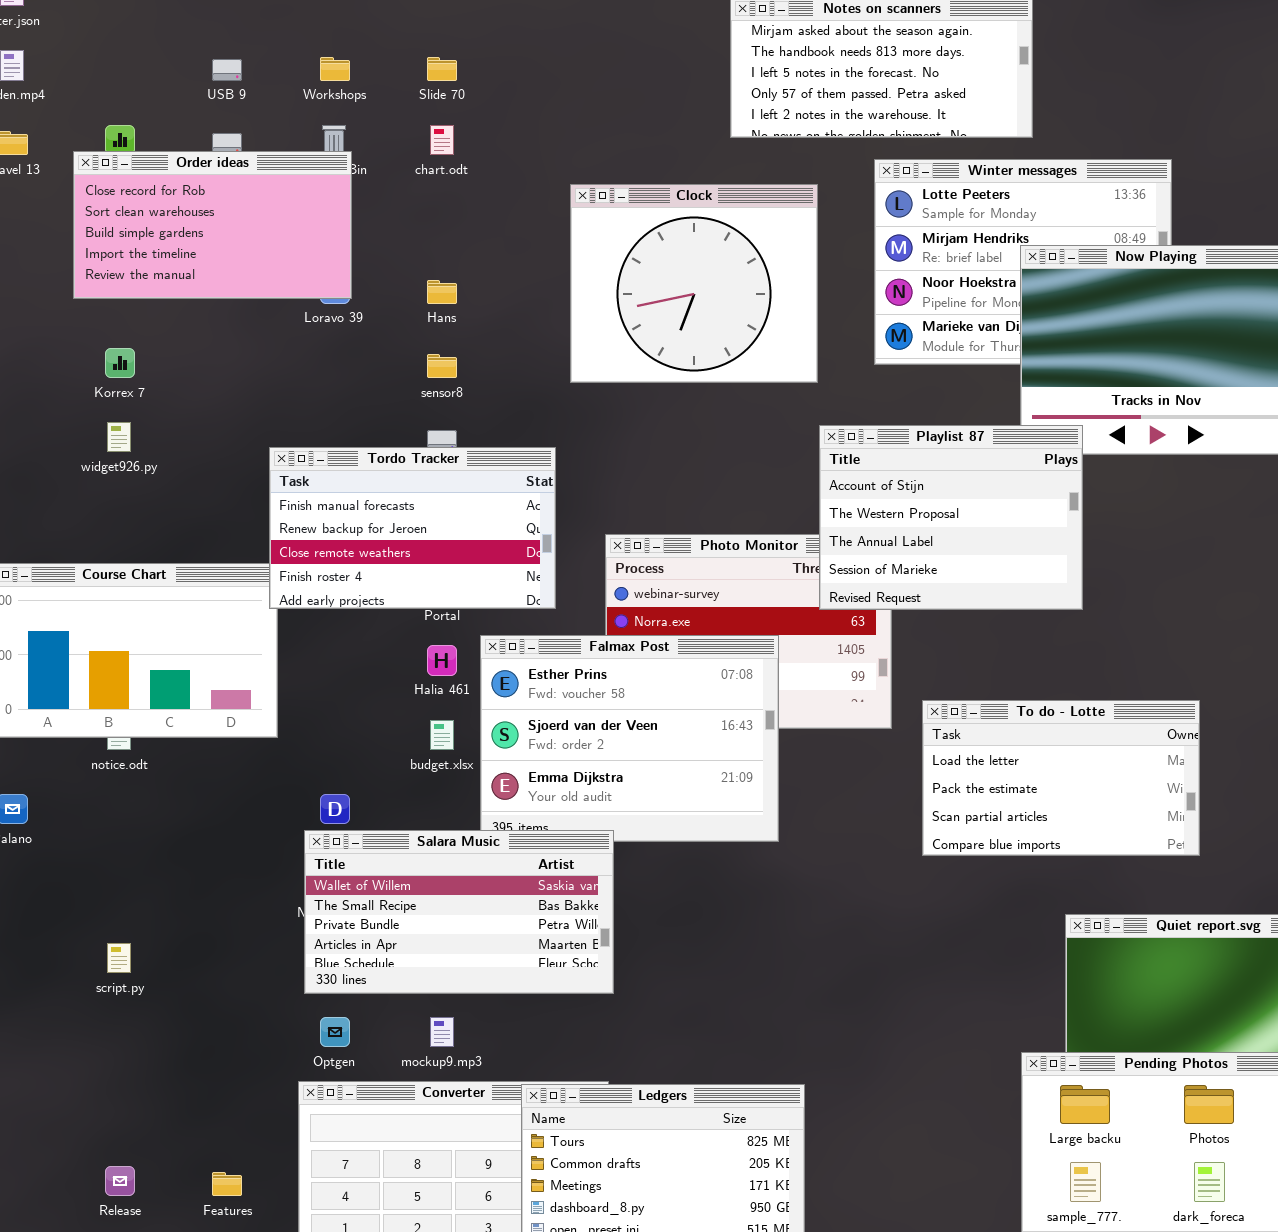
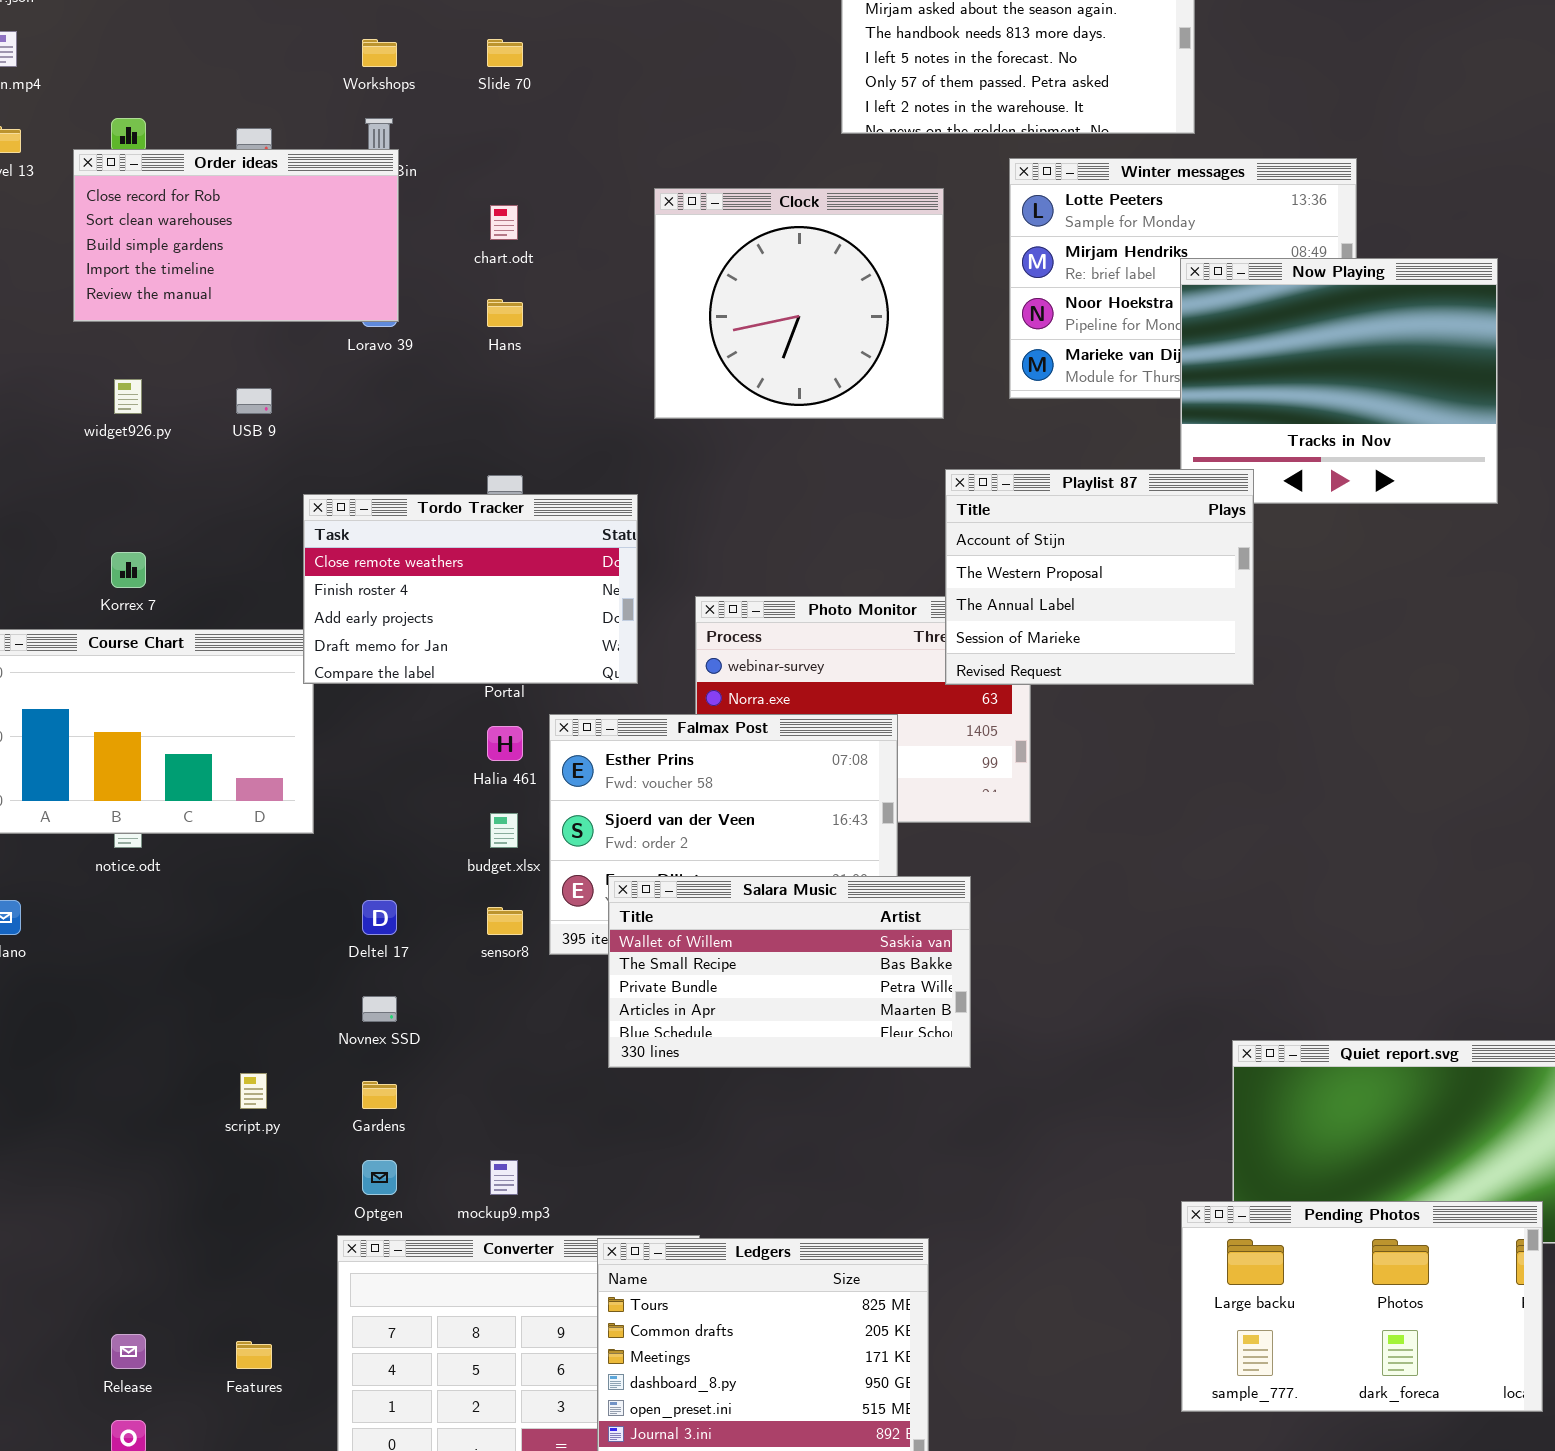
USB 9: [212,59,242,81] -> [236,388,272,414], moved
chart.odt: [430,125,454,155] -> [490,205,518,240], moved
Korrex 7: [105,348,135,378] -> [111,552,146,588], moved
sensor8: [427,354,457,378] -> [487,907,523,935], moved
widget926.py: [107,422,131,452] -> [114,379,142,414], moved
Tordo Tracker: [269,447,556,609] -> [303,494,638,684], scrolled down 2 rows
To do - Lotte: [922,700,1200,856] -> none, closed
Salara Music: [304,830,614,994] -> [608,876,971,1068], moved
script.py: [107,943,131,973] -> [240,1073,267,1109], moved

